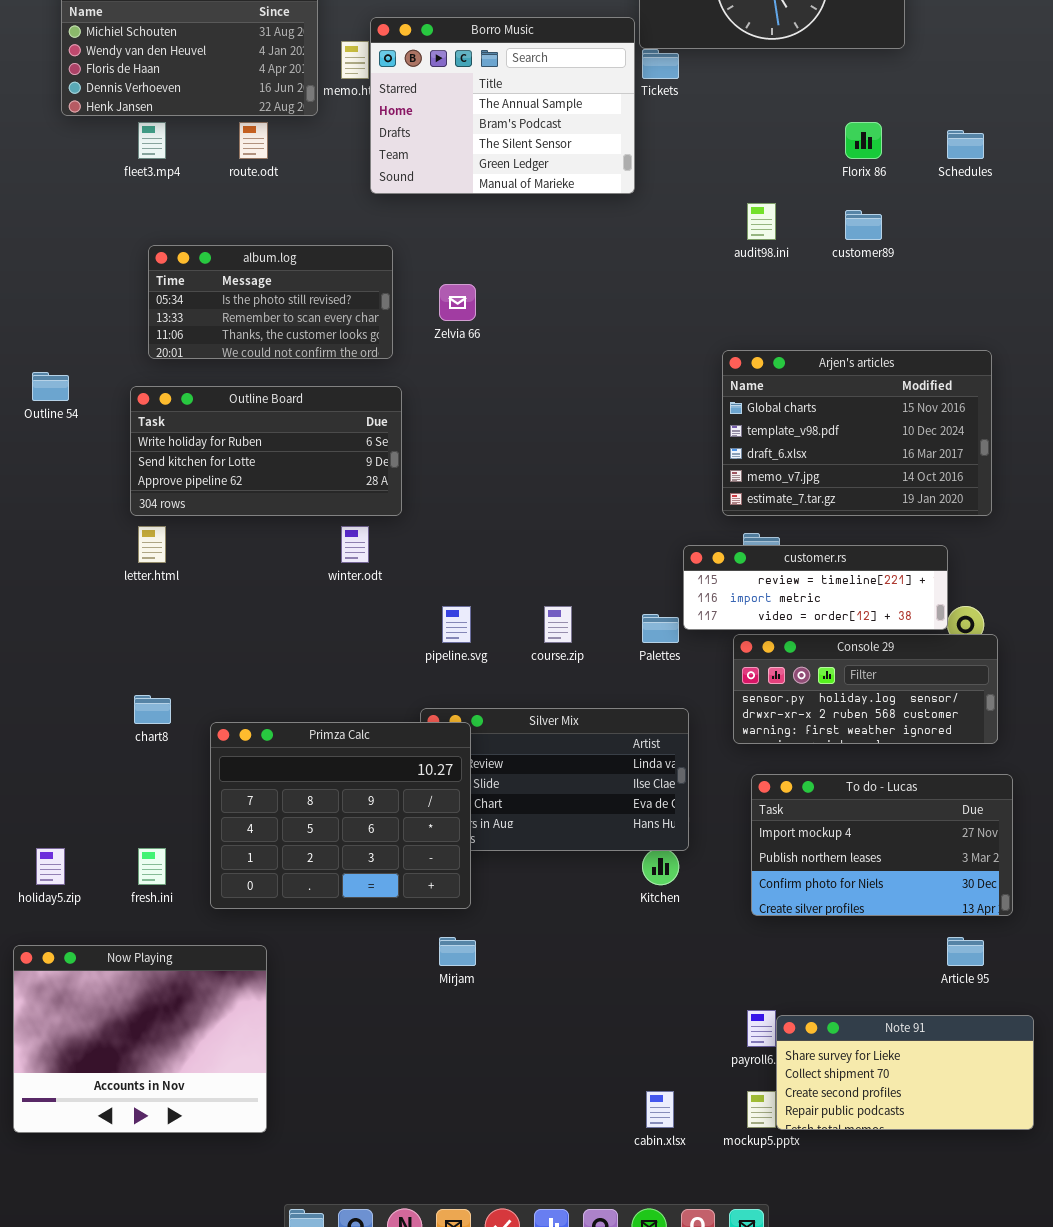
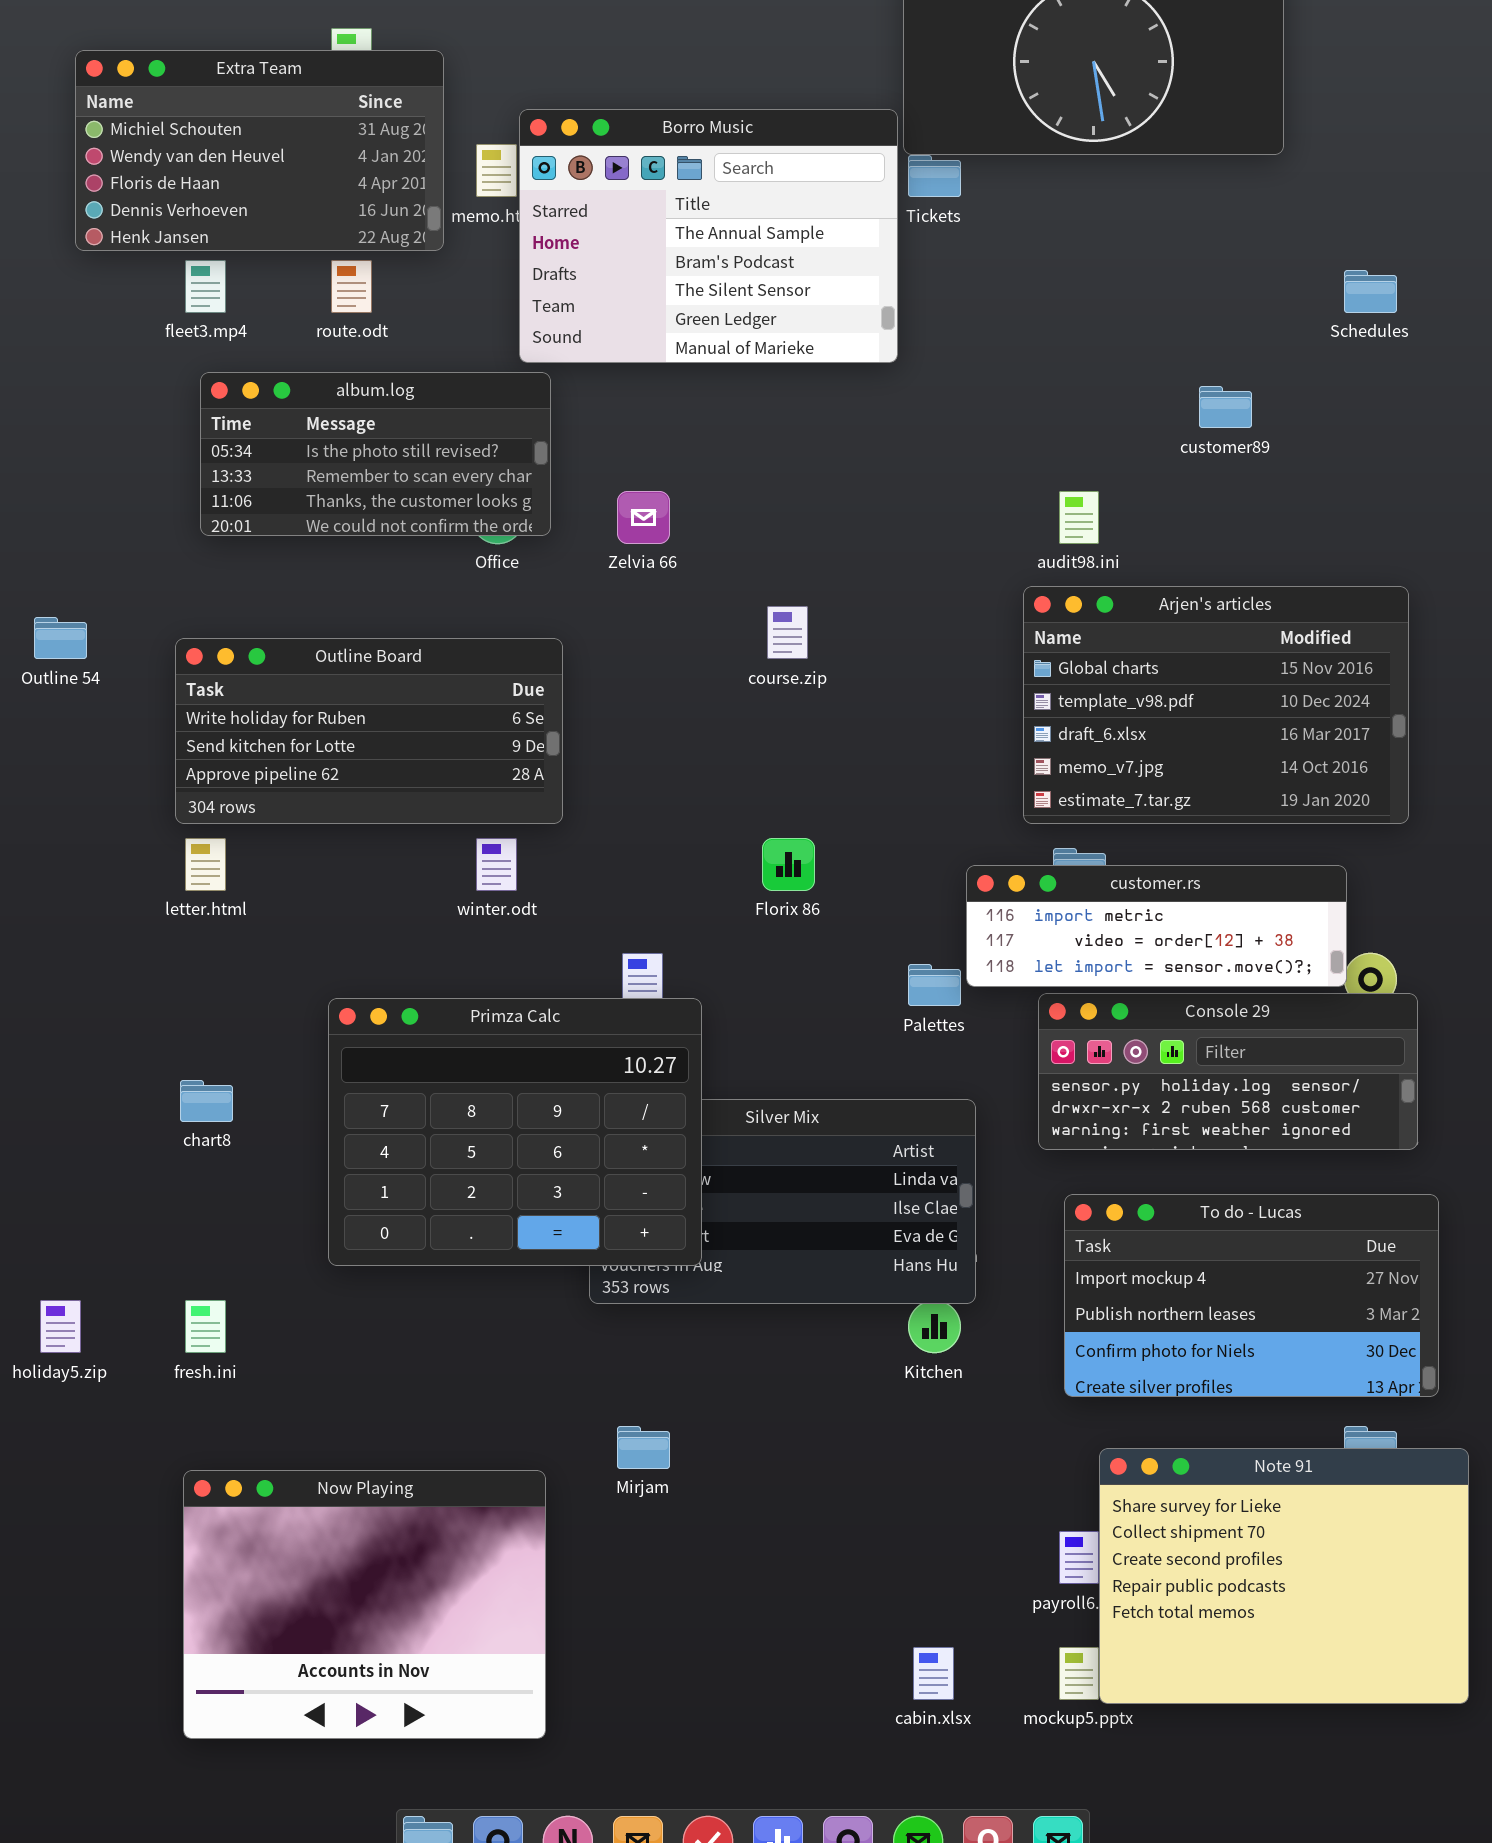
Florix 86: [845,122,882,159] -> [762,838,815,891], moved
audit98.ini: [747,203,776,240] -> [1059,491,1099,544], moved
album.log: [148,245,393,359] -> [200,372,551,536], moved
customer.rs: [683,545,948,630] -> [966,865,1347,987], scrolled down 1 row
course.zip: [544,606,572,643] -> [767,606,808,659], moved
Primza Calc: [210,722,471,909] -> [328,998,702,1266], moved
Now Playing: [13,945,267,1133] -> [183,1470,546,1739], moved
Note 91: [776,1015,1034,1130] -> [1099,1448,1469,1704], resized

